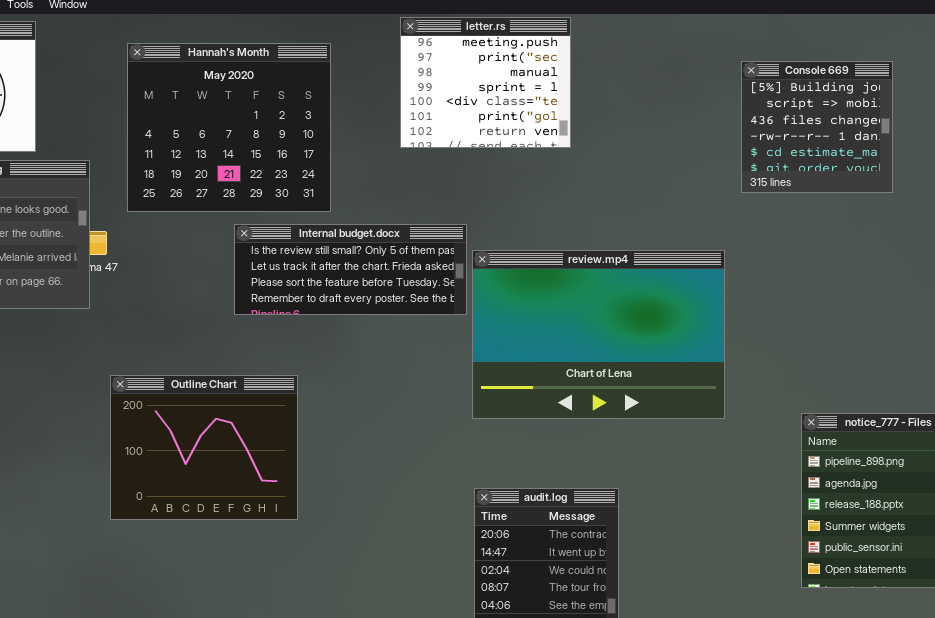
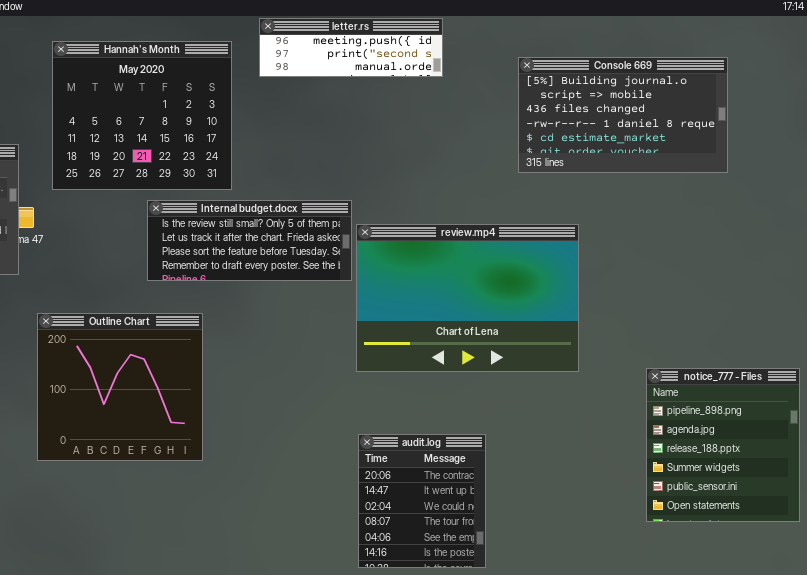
letter.rs: [400,17,571,148] -> [259,18,443,77], resized
Console 669: [741,61,893,193] -> [518,57,728,173], resized
Outline Chart: [110,375,298,520] -> [37,313,203,461], resized

